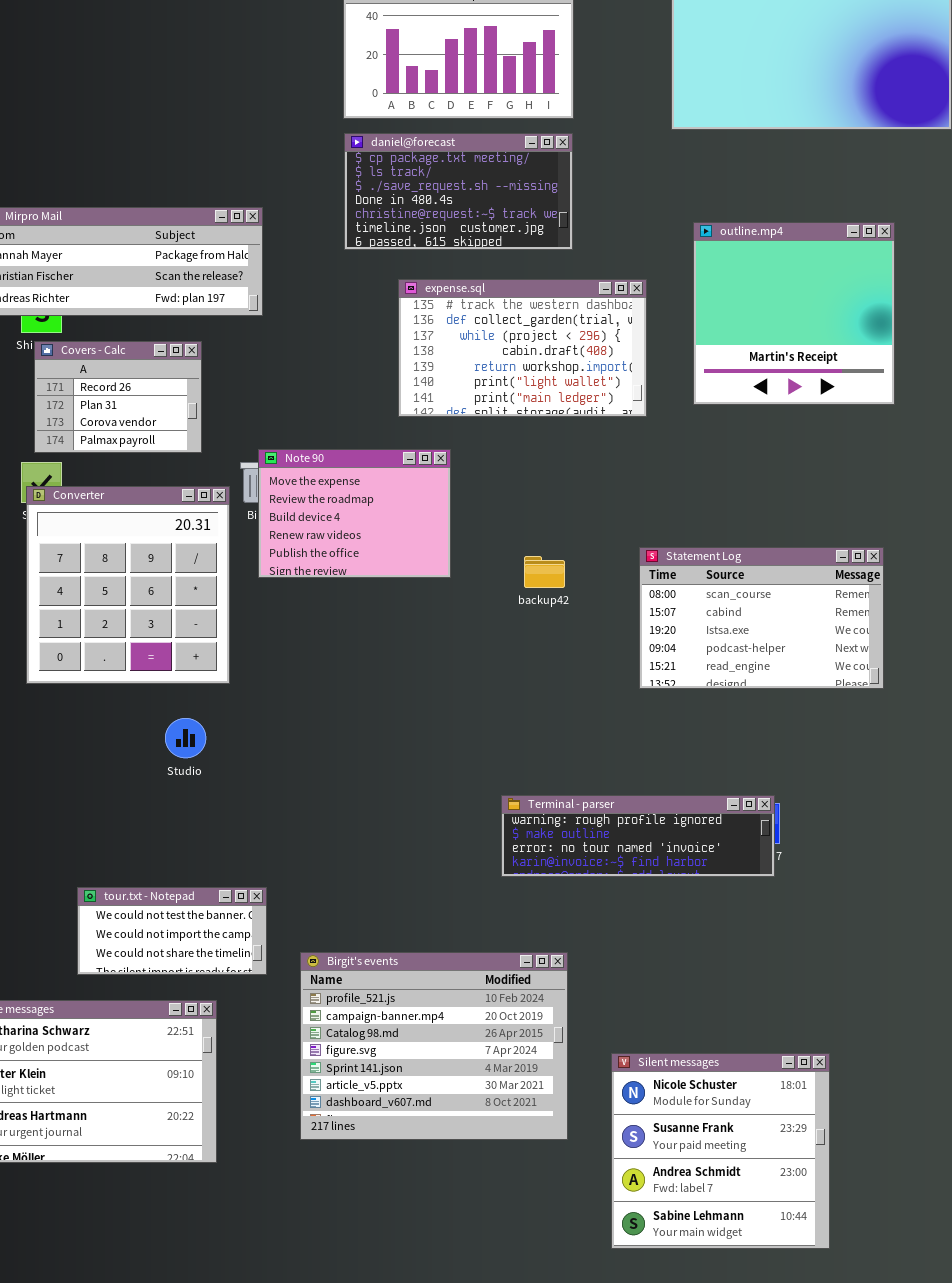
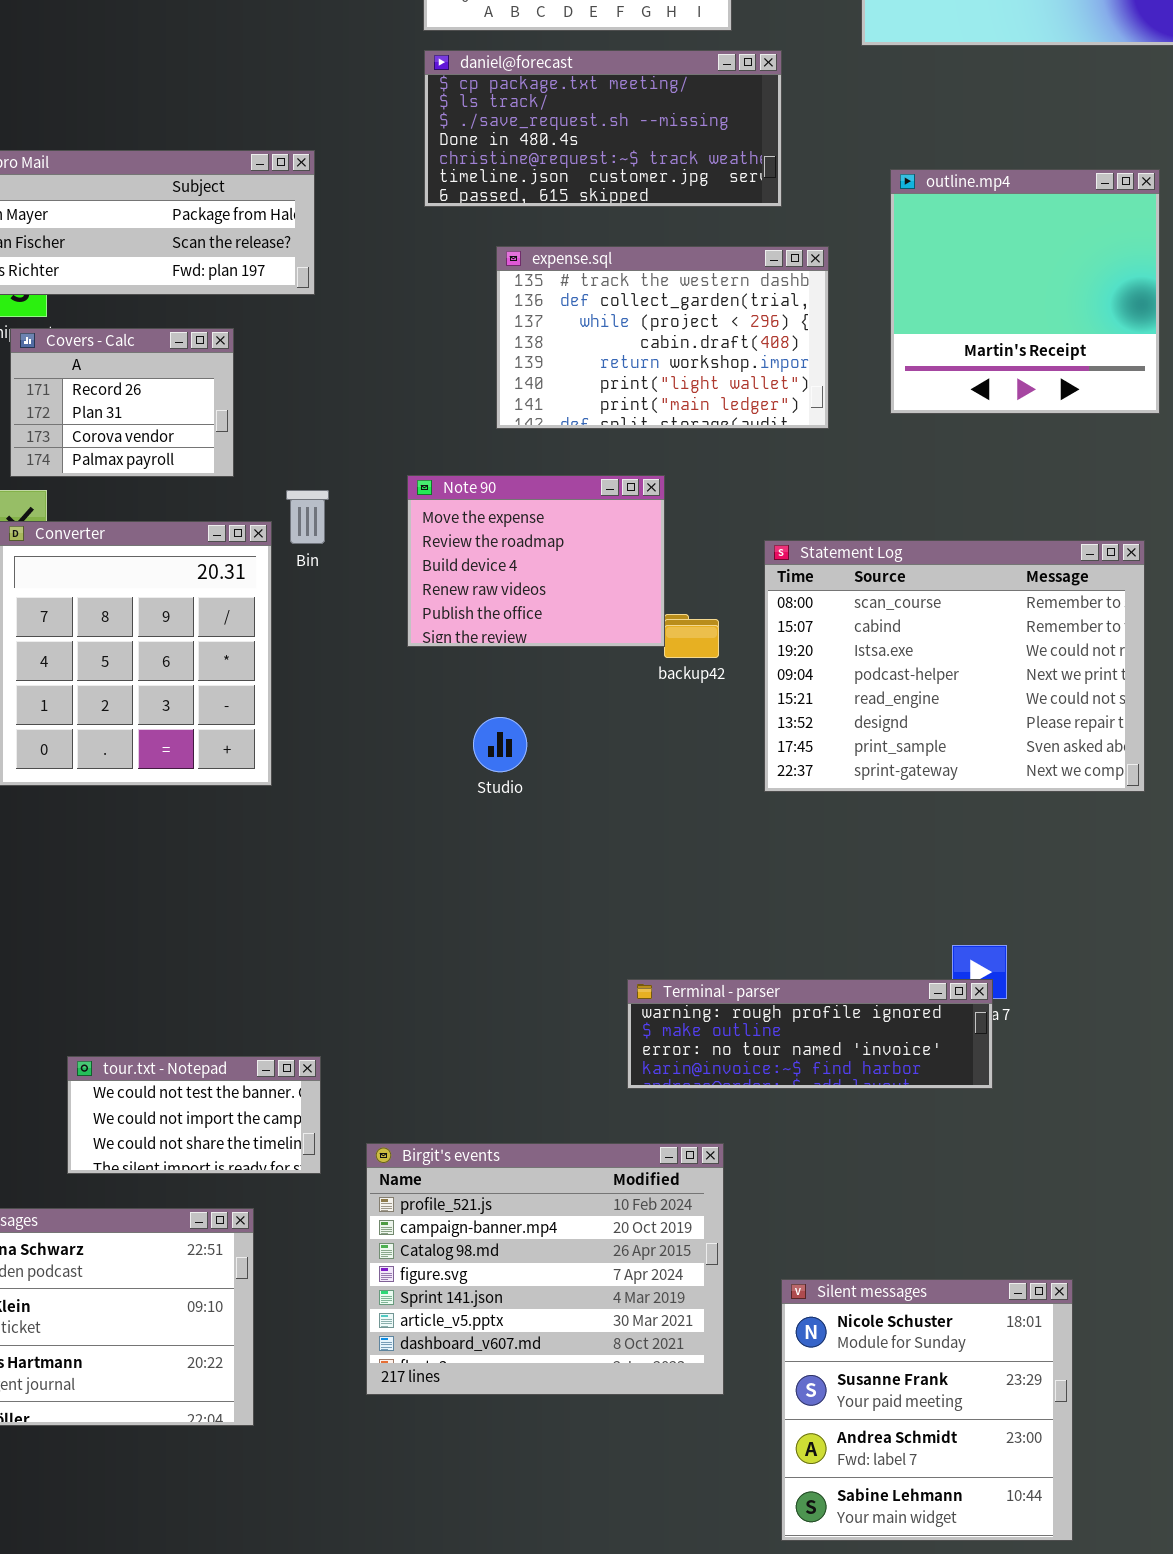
daniel@forecast: [344,133,573,250] -> [424,50,782,207], resized
Note 90: [258,449,451,578] -> [407,475,665,647], moved
Statement Log: [639,547,884,689] -> [764,540,1145,792], resized
Studio: [165,718,206,758] -> [473,717,527,772], moved
Terminal - parser: [501,795,775,877] -> [627,979,993,1089], moved

